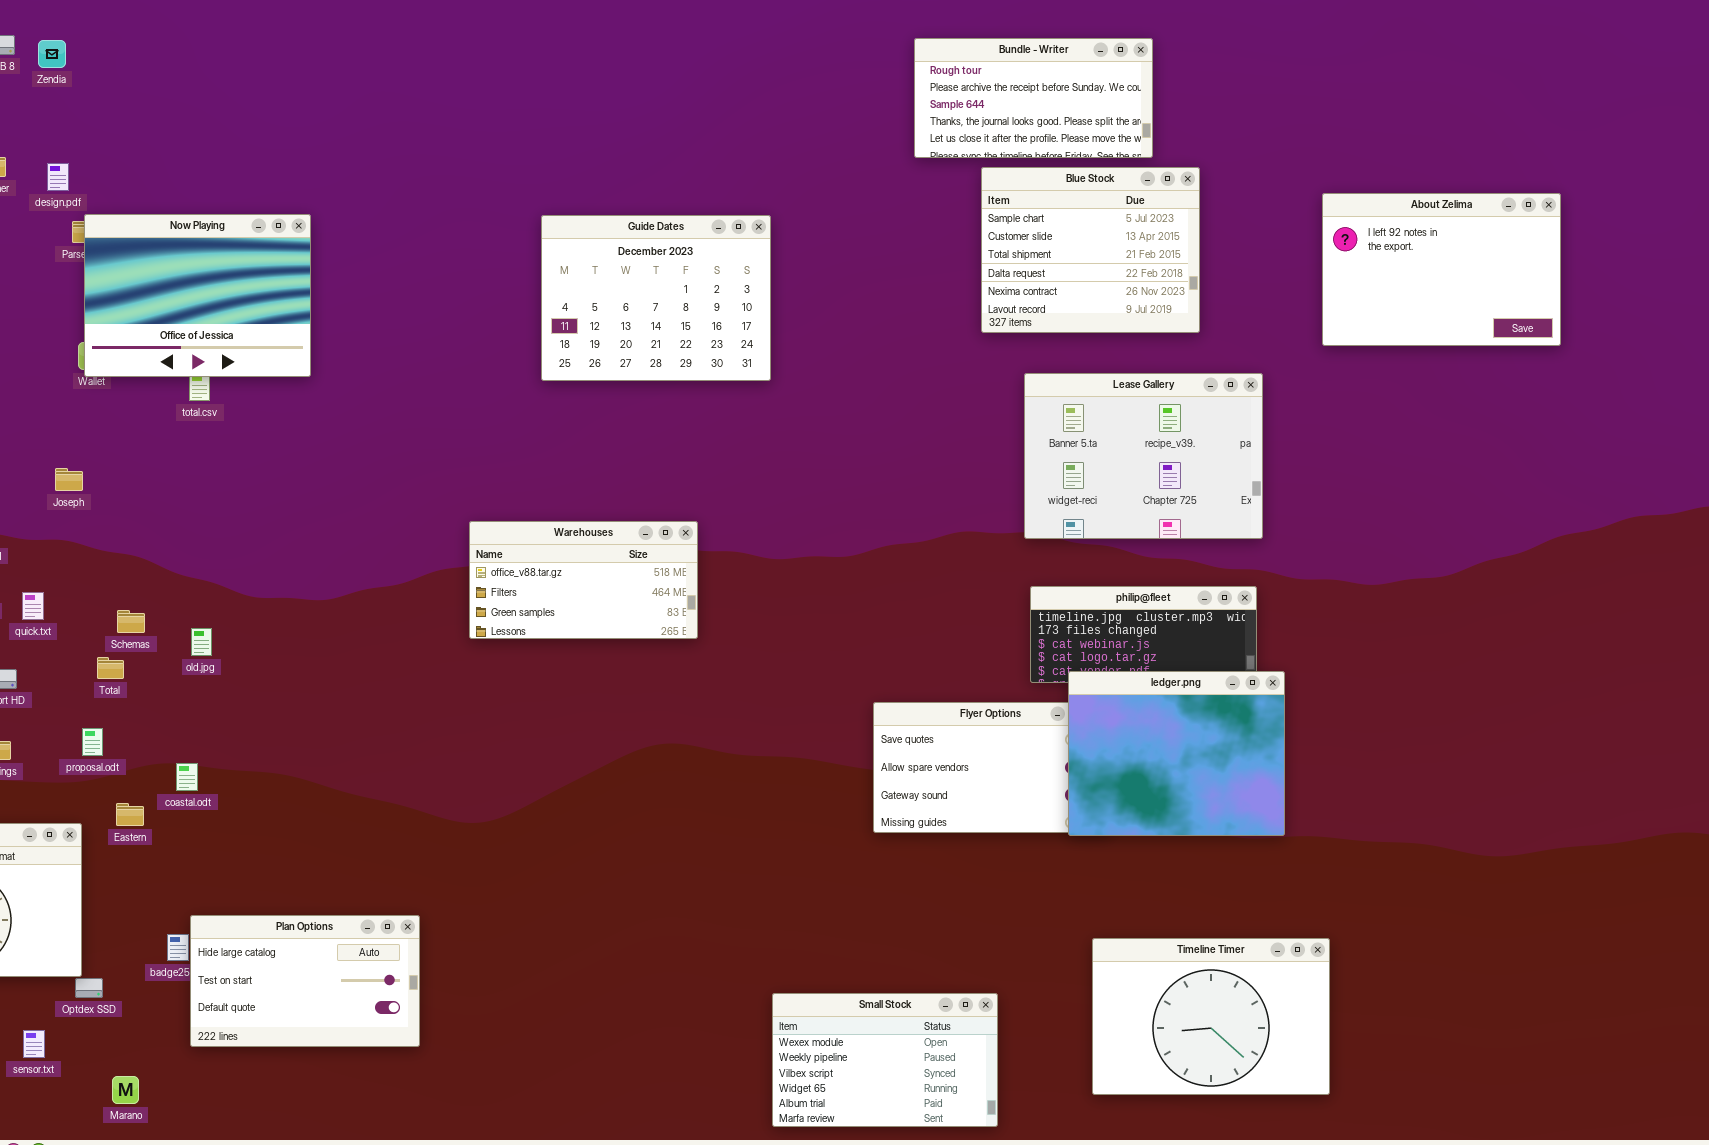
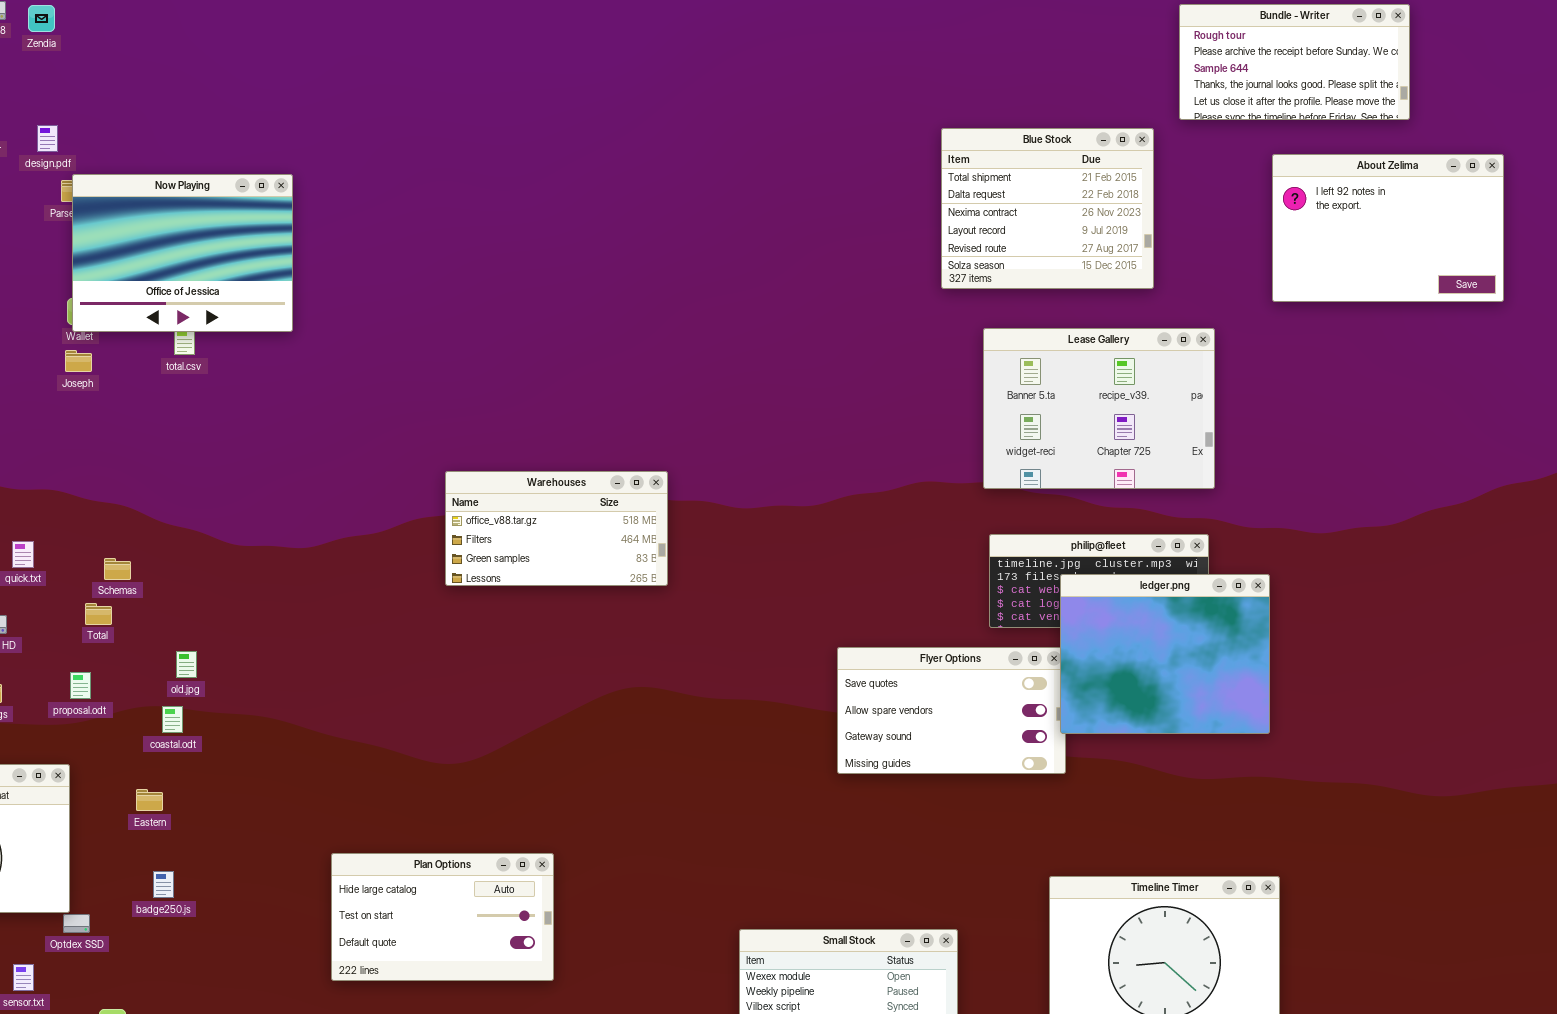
Bundle - Writer: [914,38,1153,158] -> [1179,4,1410,120], moved
Blue Stock: [981,167,1200,333] -> [941,128,1154,289], scrolled down 2 rows
Guide Dates: [541,215,771,381] -> none, closed
Joseph: [55,468,83,491] -> [65,350,92,372], moved
old.jpg: [191,628,212,656] -> [176,651,197,678], moved
ledger.png: [1068,671,1285,836] -> [1060,574,1270,734], moved
Eastern: [116,803,144,826] -> [136,789,163,811], moved
Plan Options: [190,915,420,1047] -> [331,853,554,981], moved

